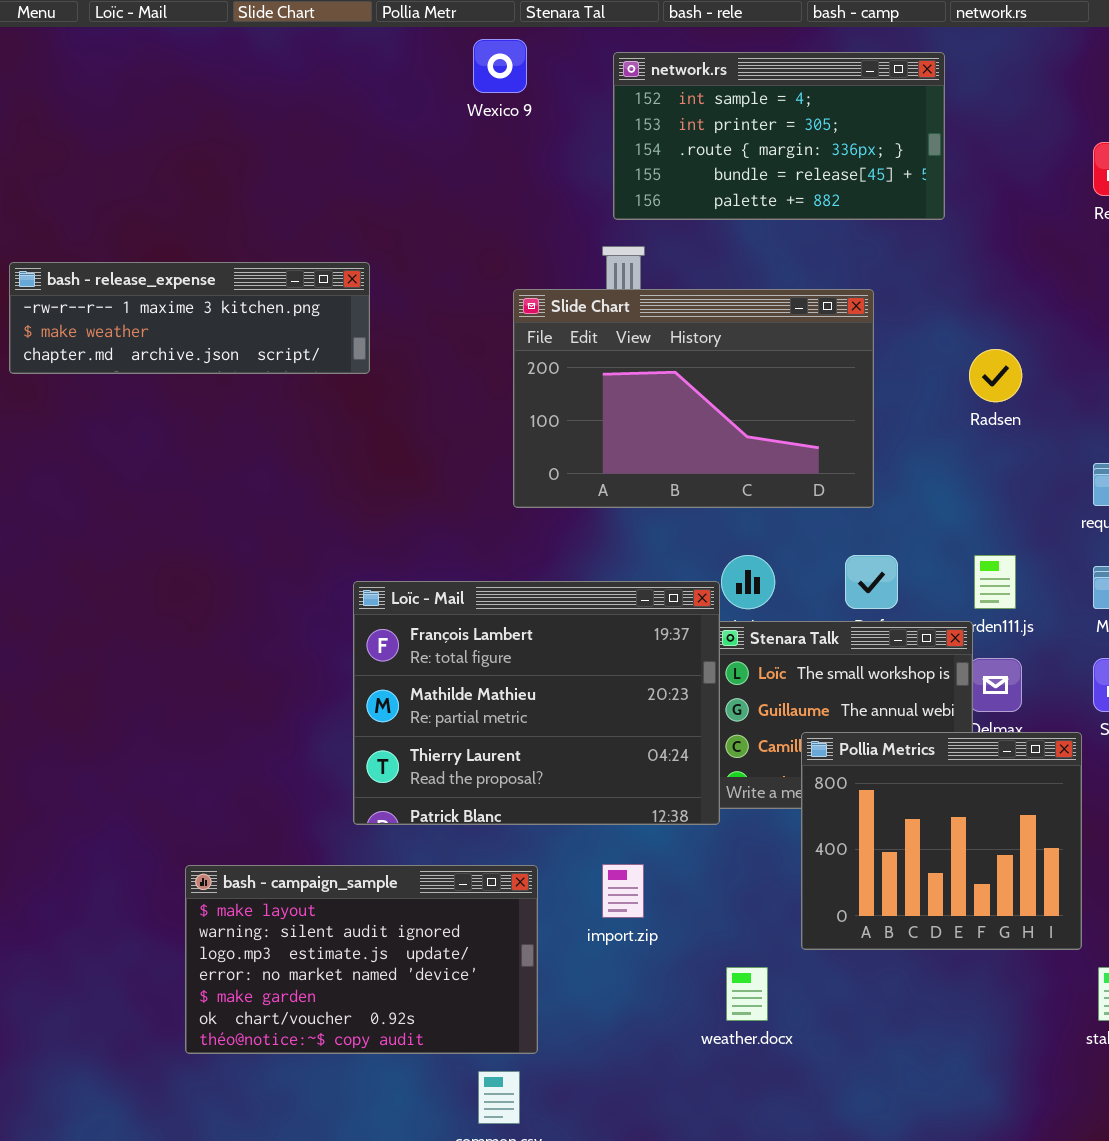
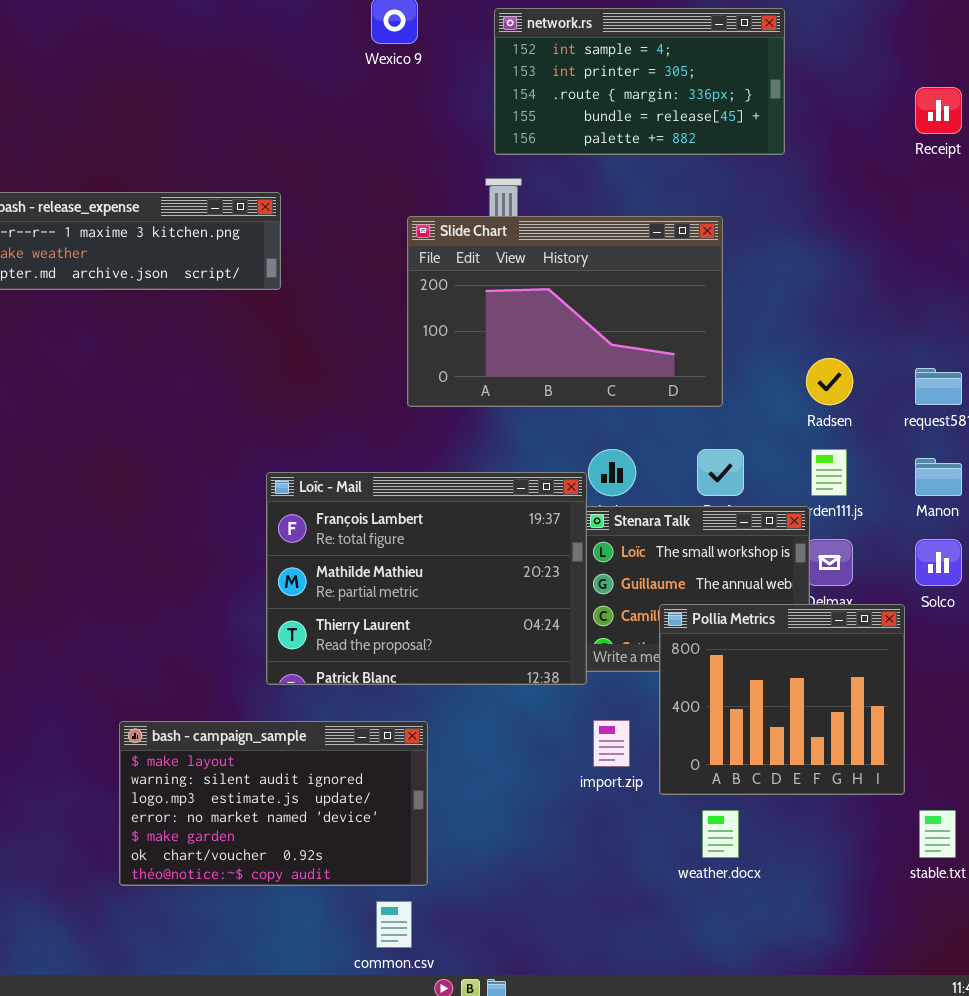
Radsen: [969,349,1022,402] -> [806,358,853,405], moved
import.zip: [602,864,644,918] -> [593,720,630,767], moved
weather.docx: [726,967,768,1021] -> [702,810,739,858], moved

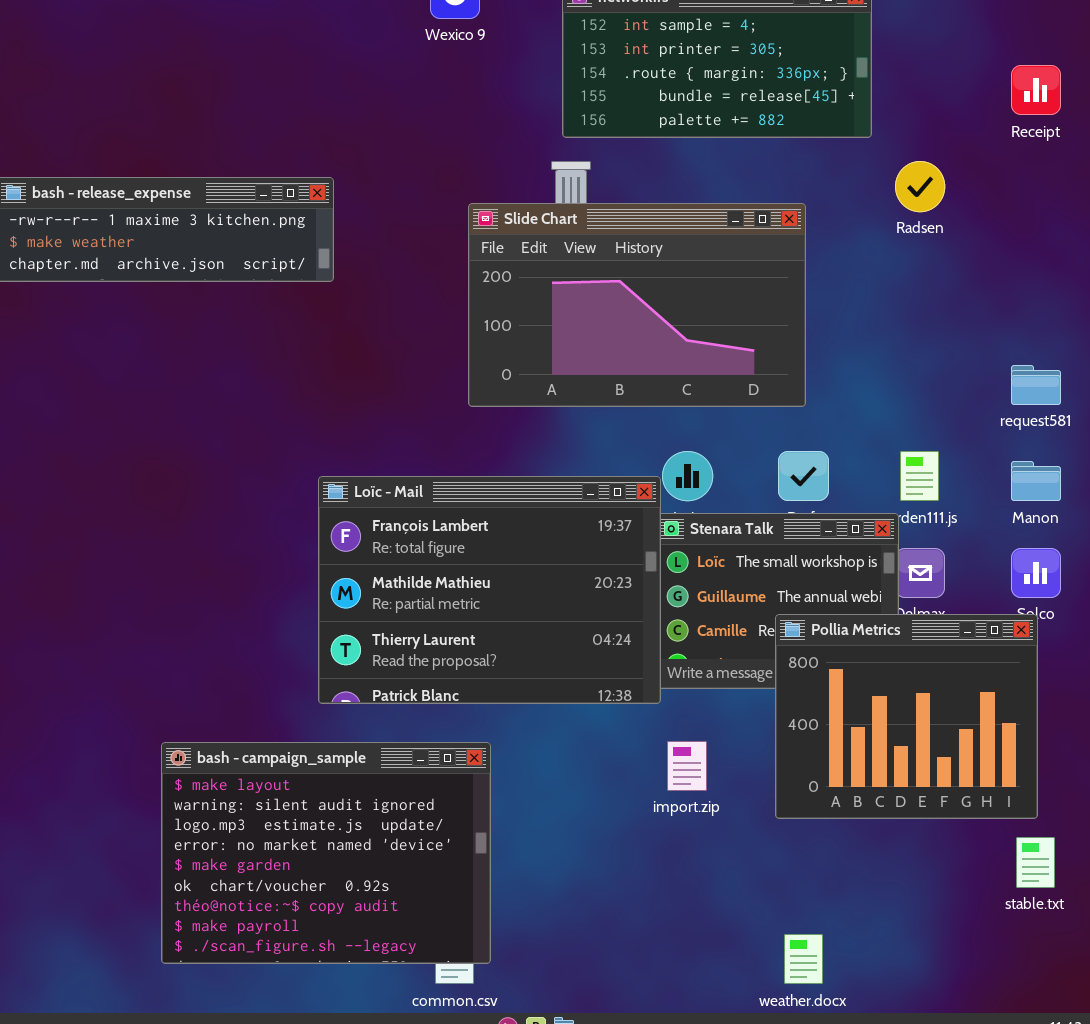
Radsen: [806,358,853,405] -> [895,161,945,212], moved
Pollia Metrics: [659,604,905,795] -> [775,614,1038,819], moved
bash - campaign_sample: [119,721,428,886] -> [161,742,491,964], resized
weather.docx: [702,810,739,858] -> [784,934,823,984], moved

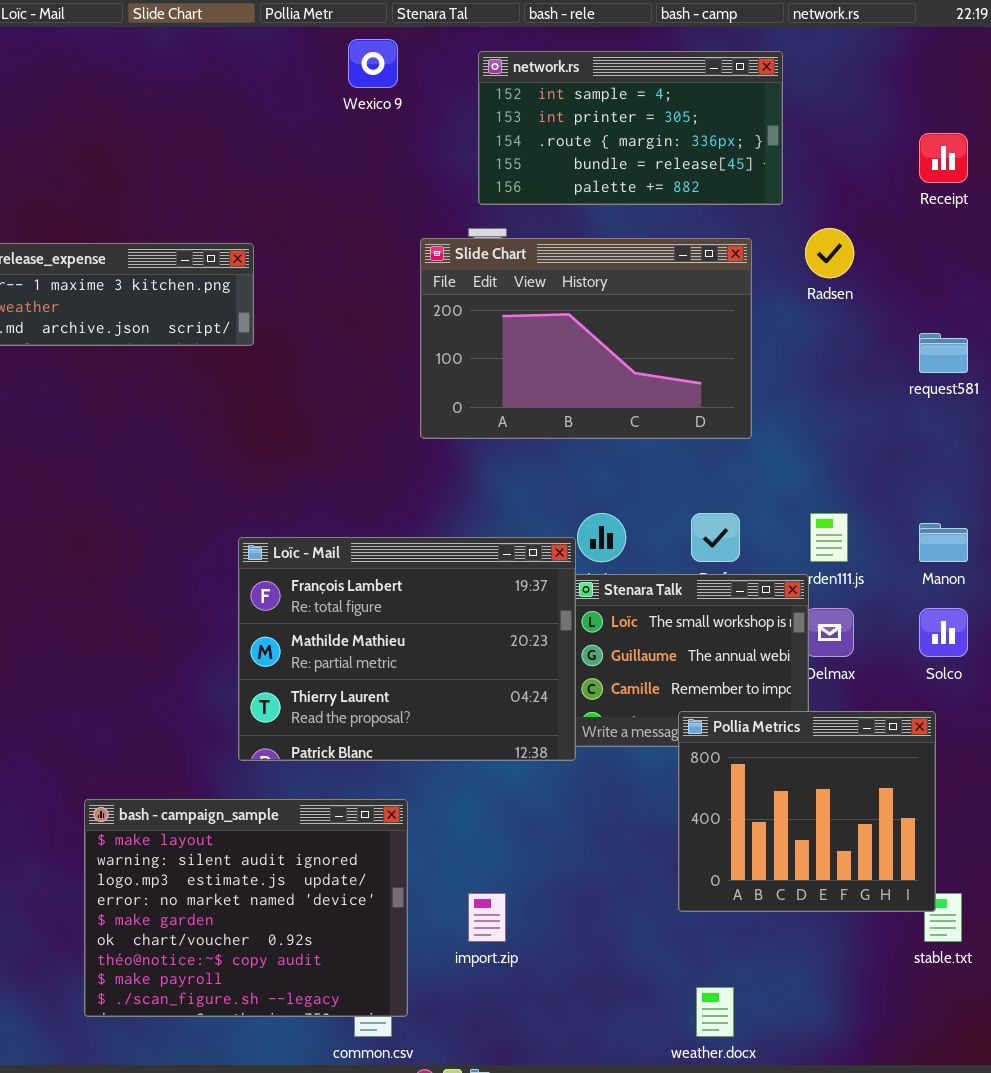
Slide Chart: [468,203,806,407] -> [420,238,752,439], moved
request581: [1011,365,1061,405] -> [919,333,968,373], moved
Pollia Metrics: [775,614,1038,819] -> [678,711,936,912], moved
import.zip: [667,741,707,791] -> [468,893,506,942], moved

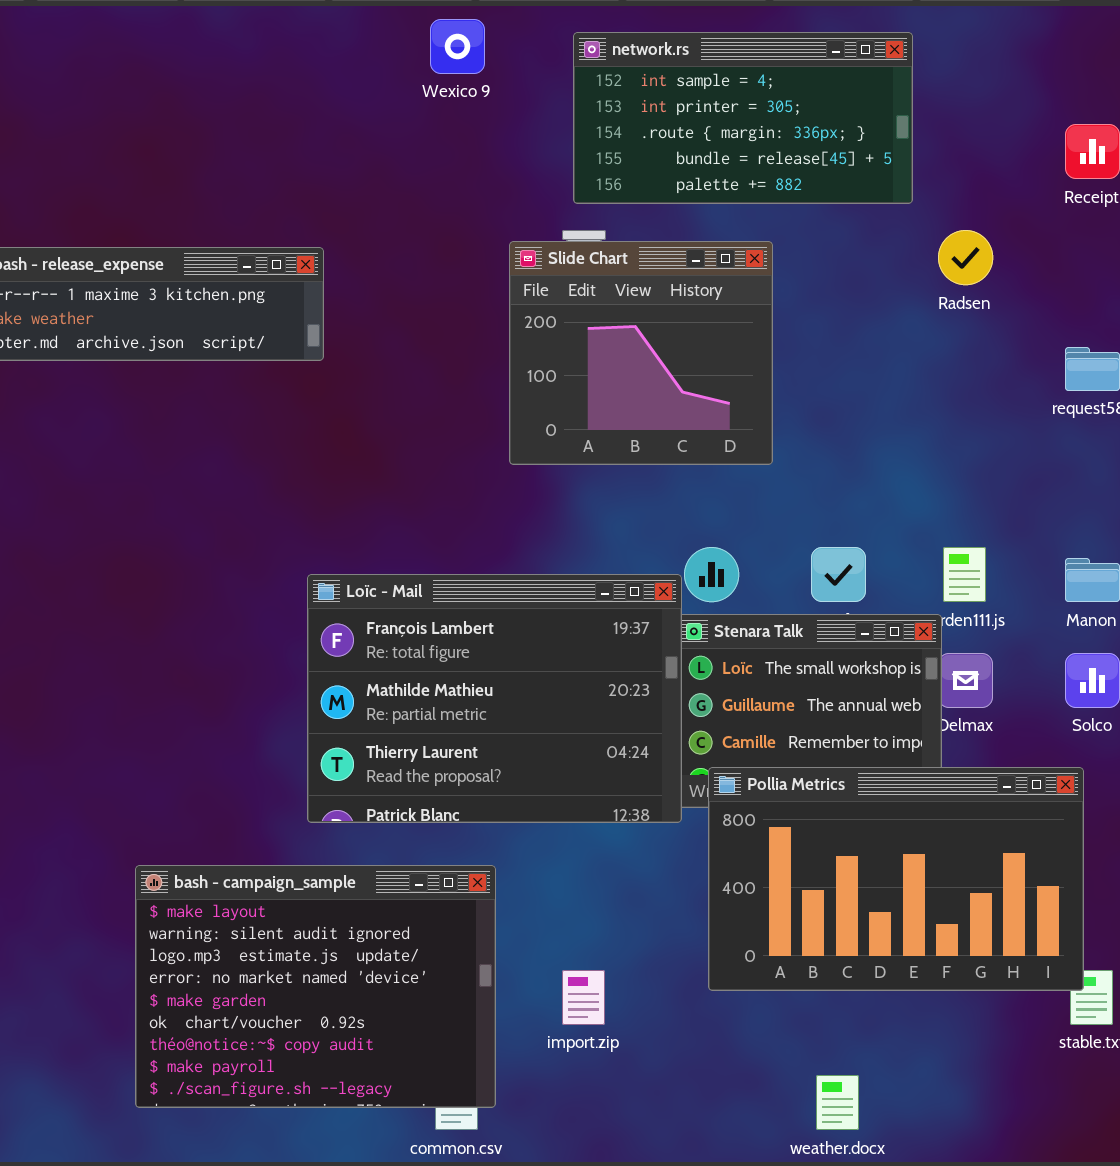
Slide Chart: [420,238,752,439] -> [509,241,773,465], resized
Pollia Metrics: [678,711,936,912] -> [708,767,1084,991], resized

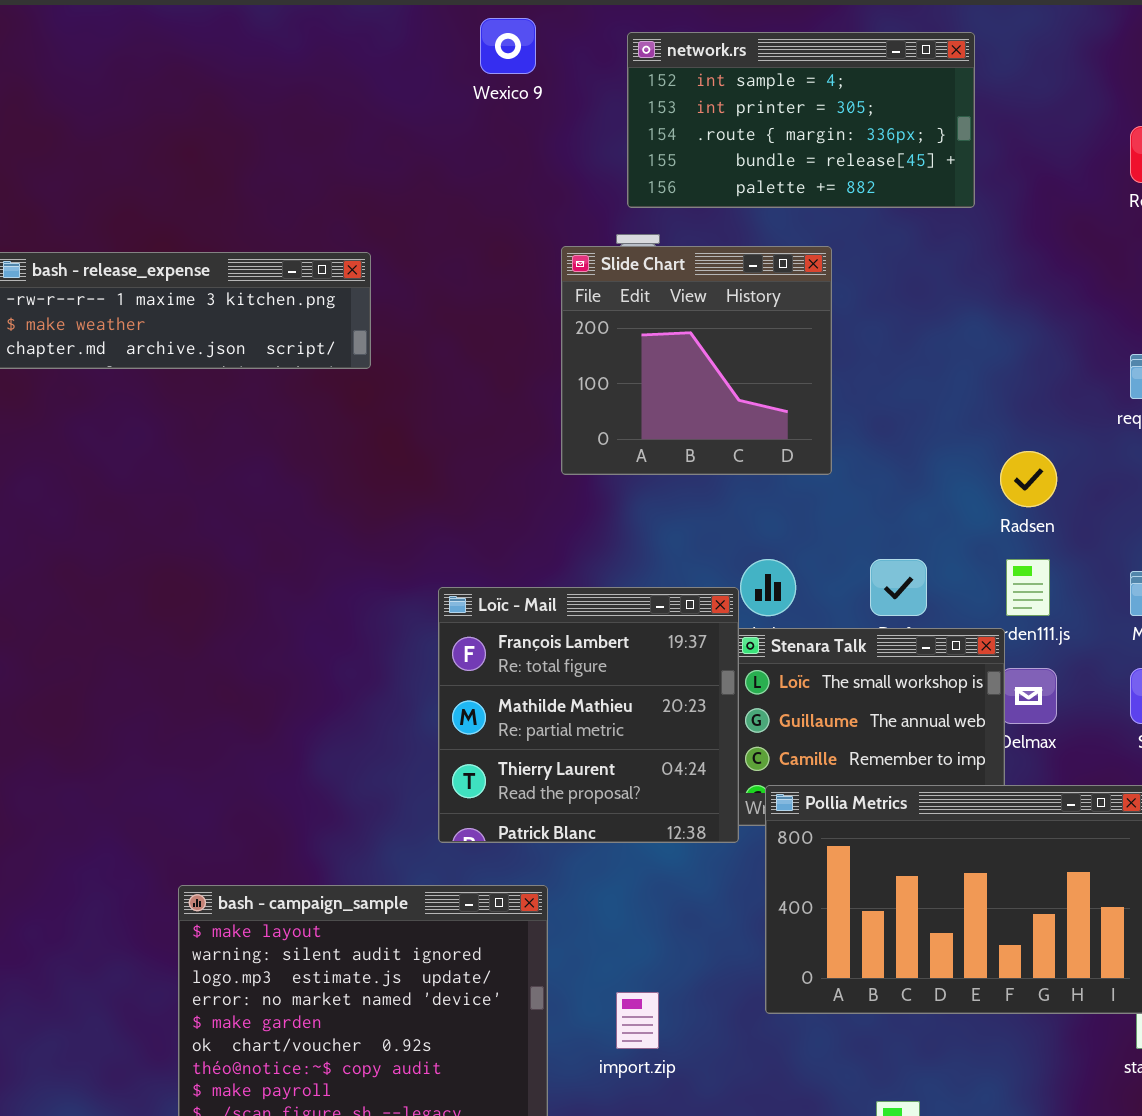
Radsen: [938,230,993,285] -> [1000,451,1057,507], moved
Loïc - Mail: [307,574,682,823] -> [438,587,739,843], resized

